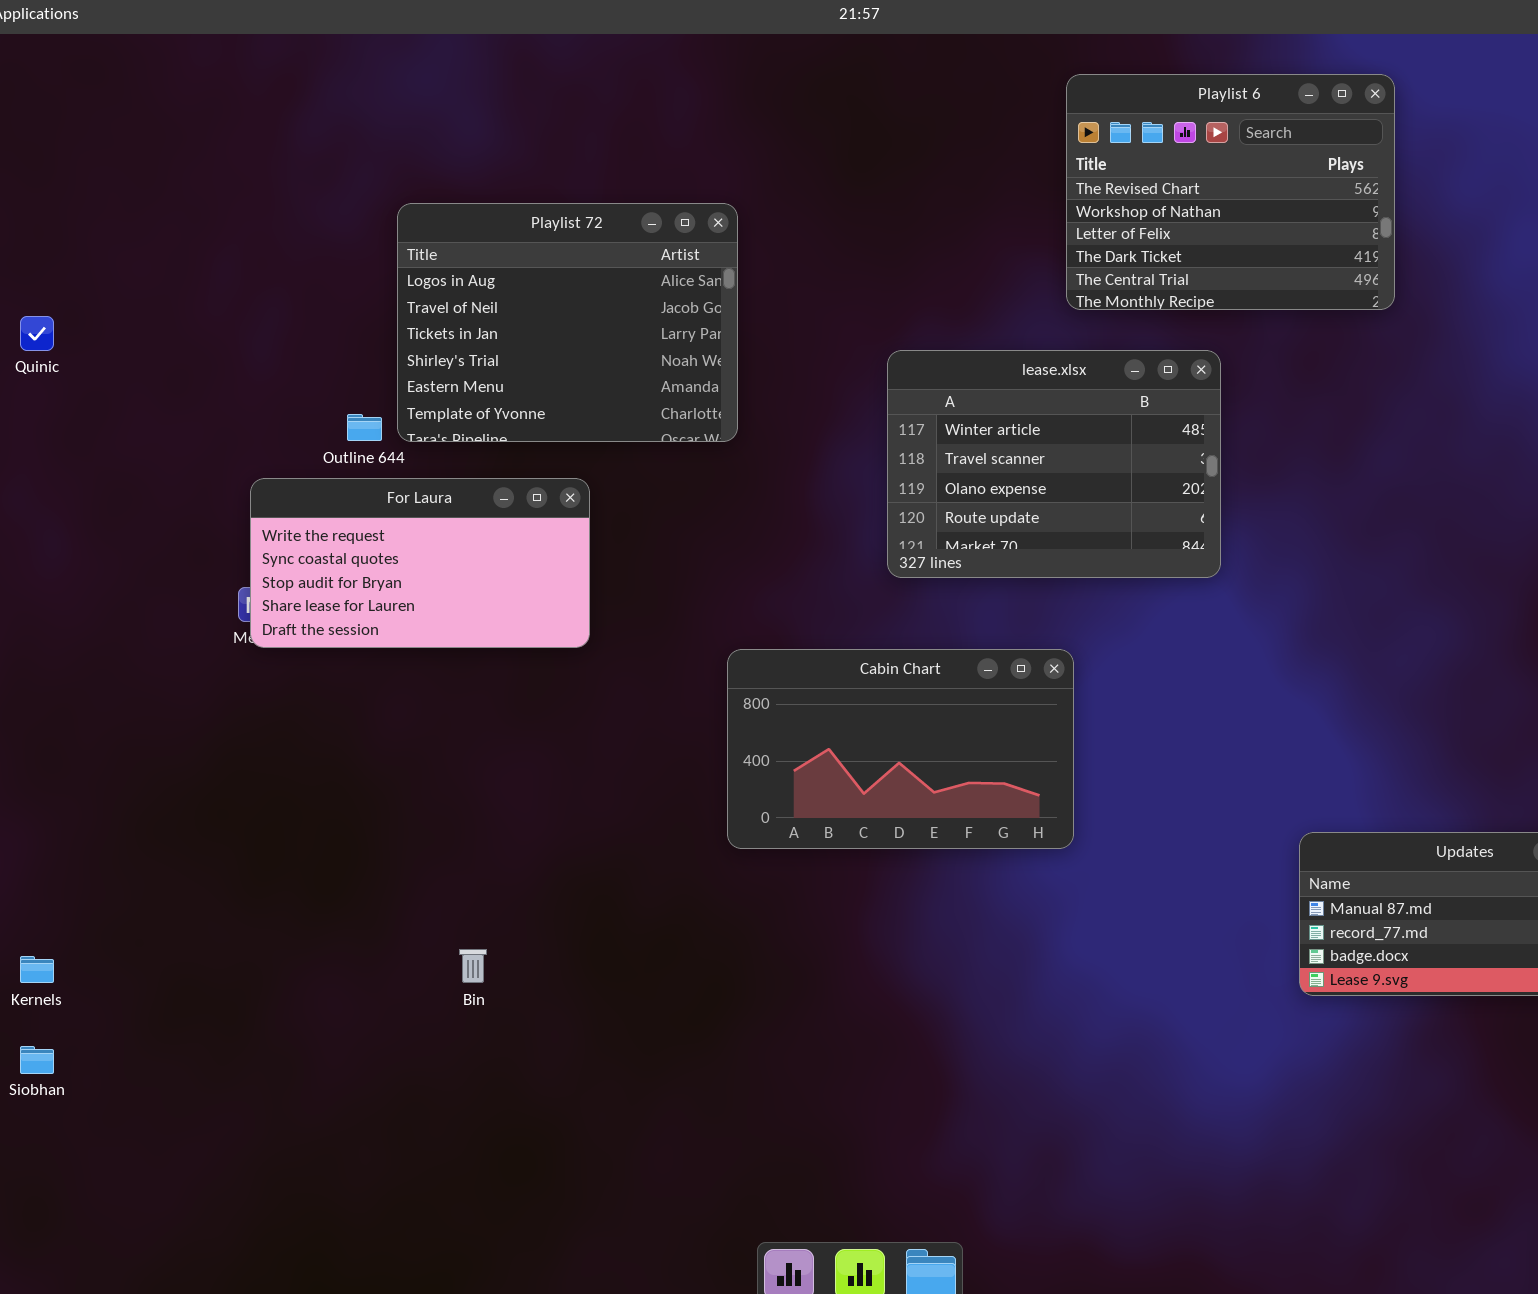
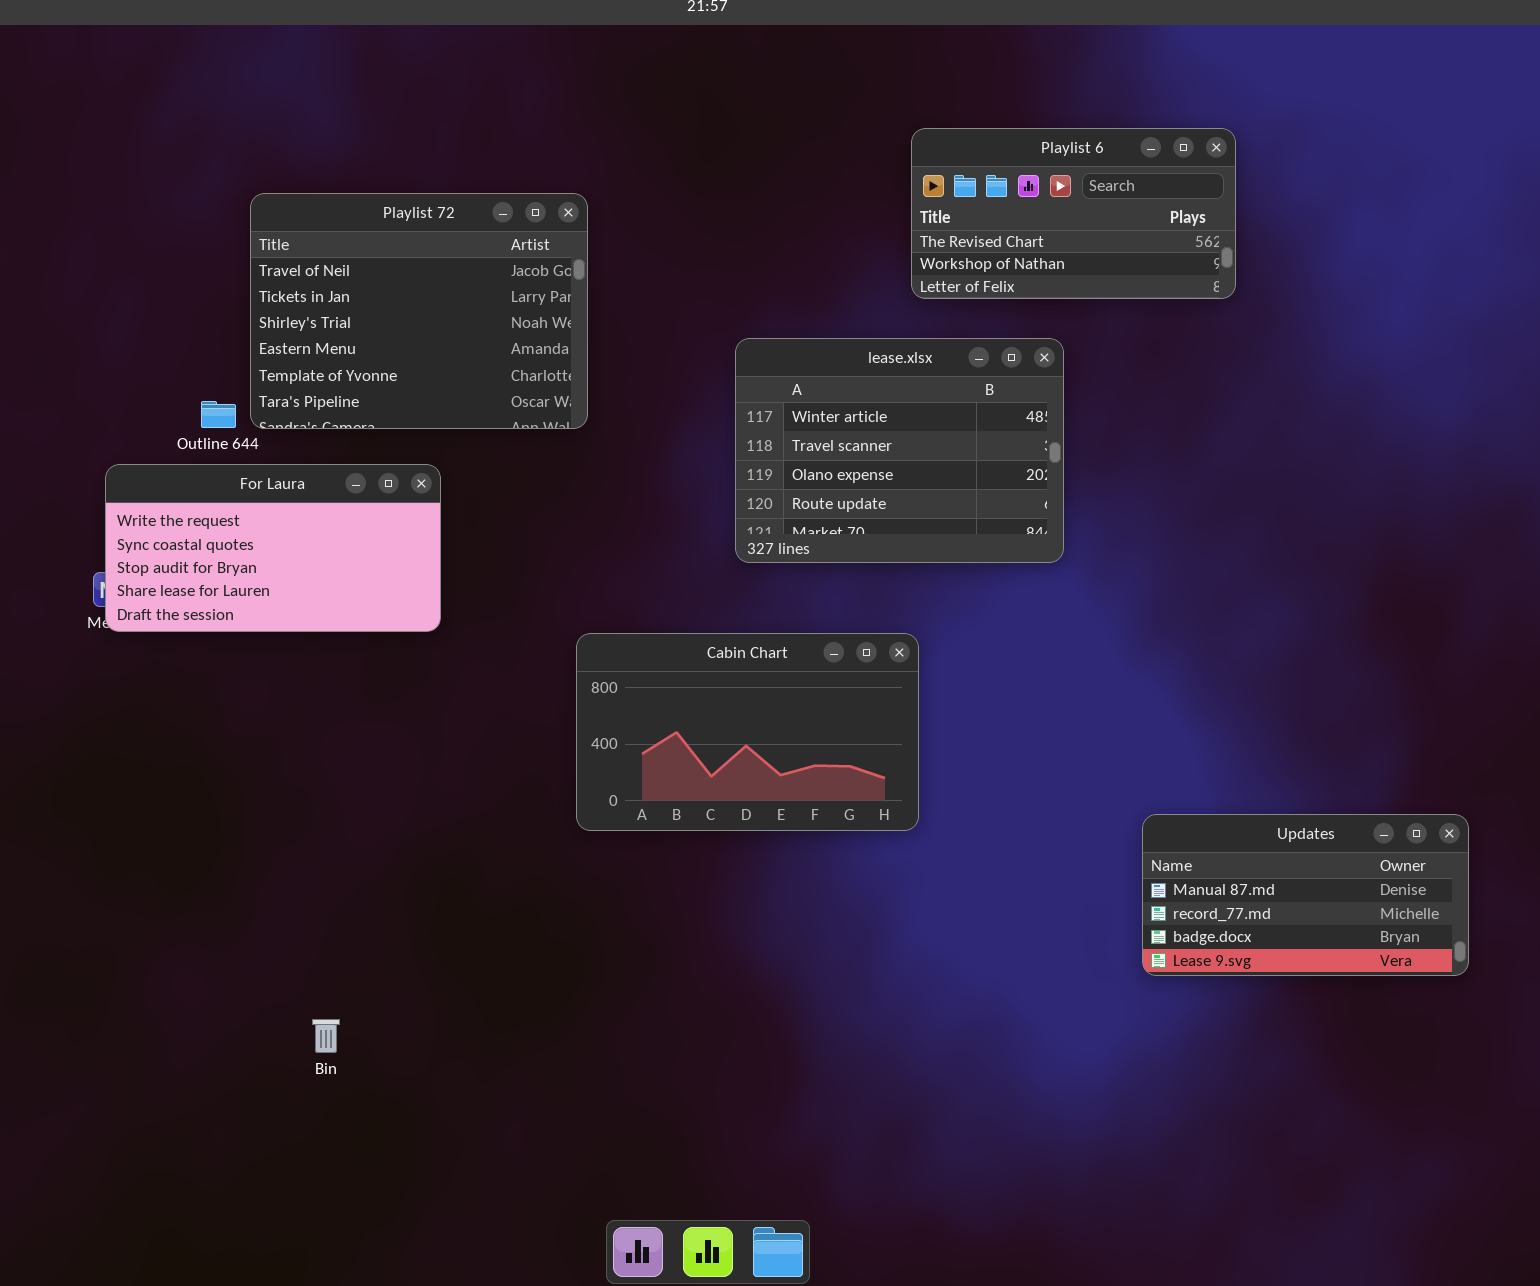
Playlist 6: [1066,74,1395,310] -> [911,128,1236,299], resized
Playlist 72: [397,203,738,442] -> [250,193,588,429], scrolled down 1 row
Bin: [459,949,487,983] -> [312,1019,340,1053], moved

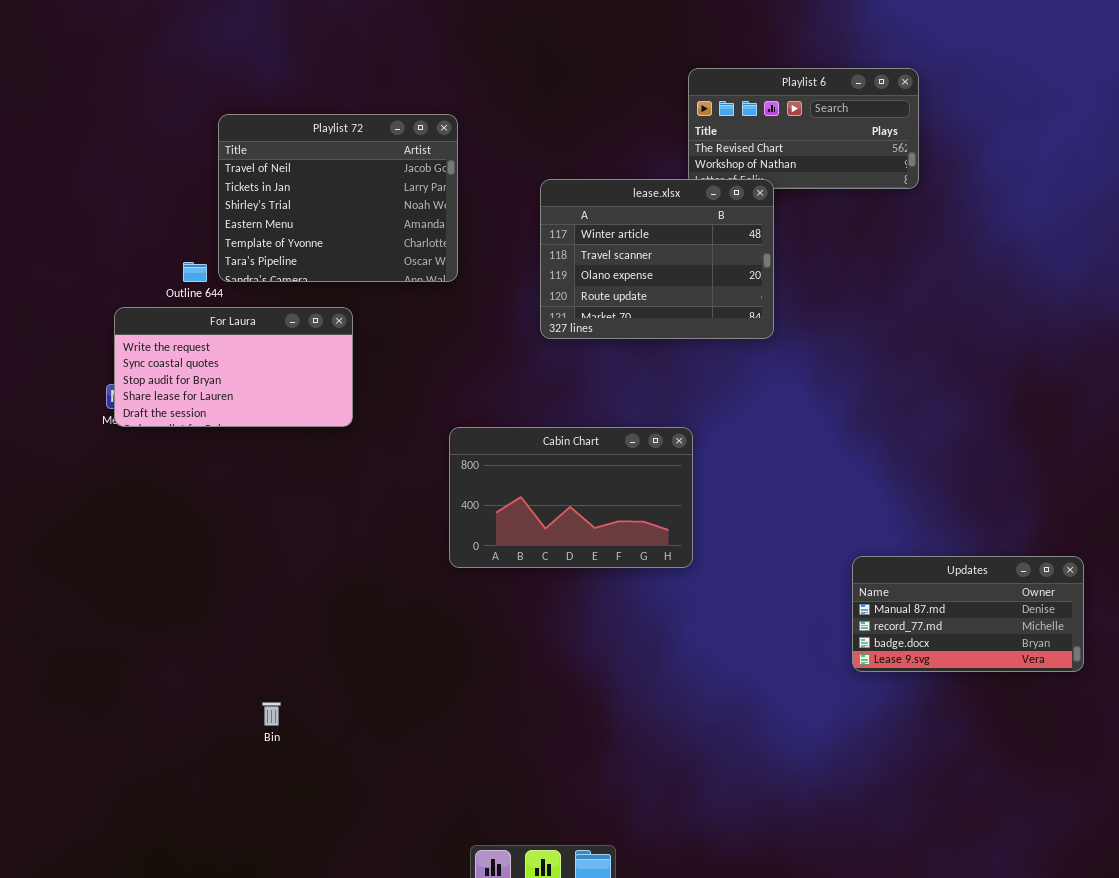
lease.xlsx: [735,338,1064,563] -> [540,179,774,339], moved

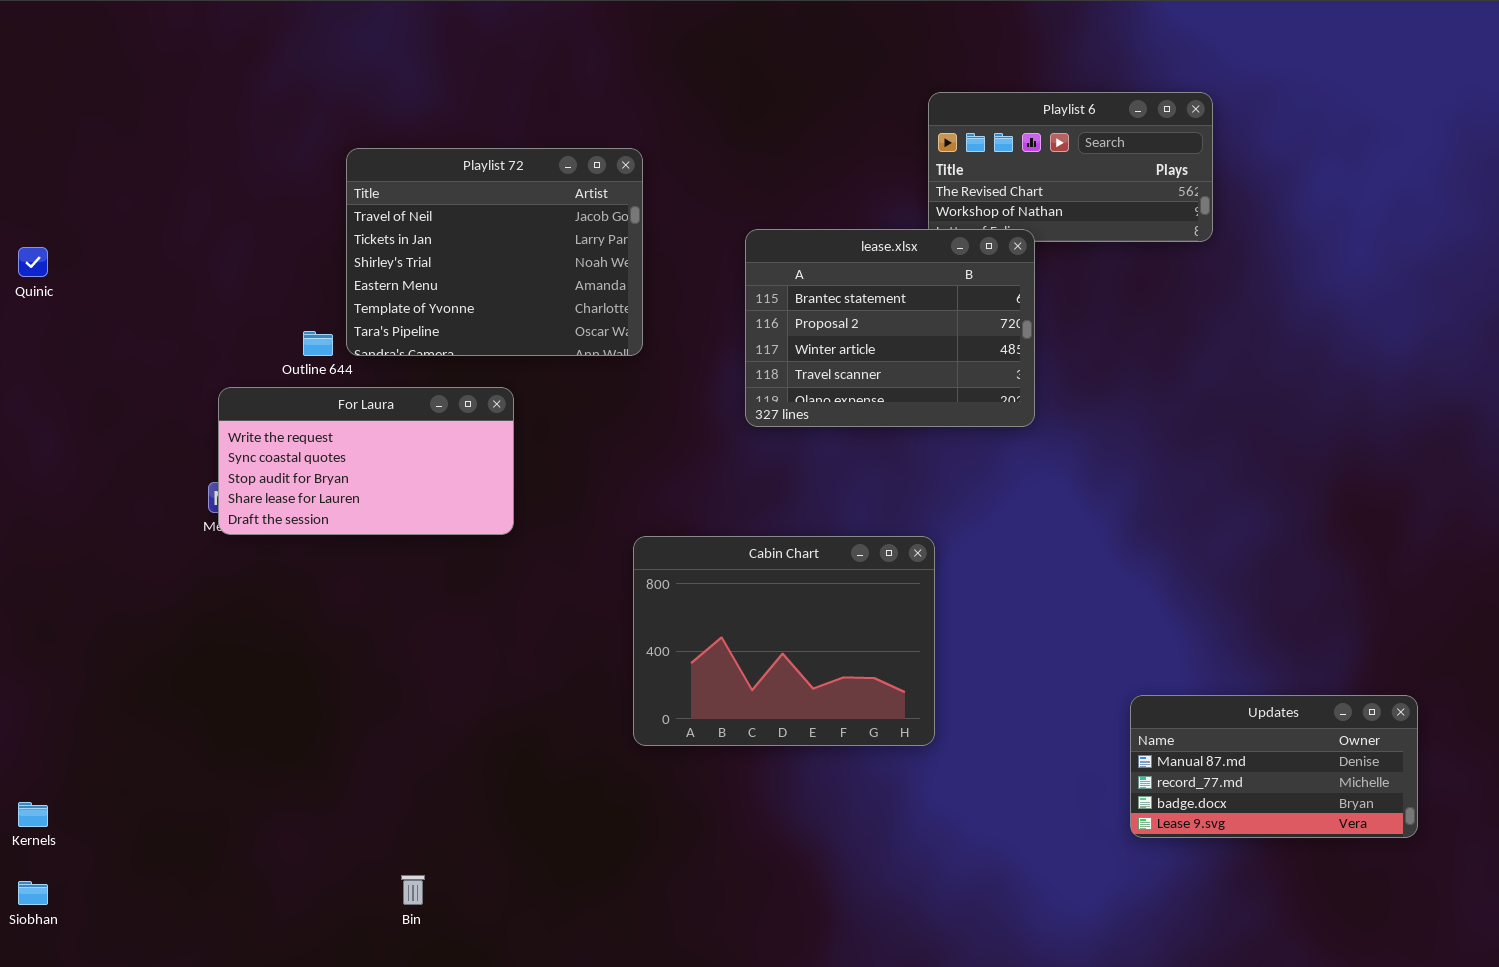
lease.xlsx: [540,179,774,339] -> [745,229,1035,427], scrolled up 2 rows
Cabin Chart: [449,427,693,568] -> [633,536,935,746], resized

